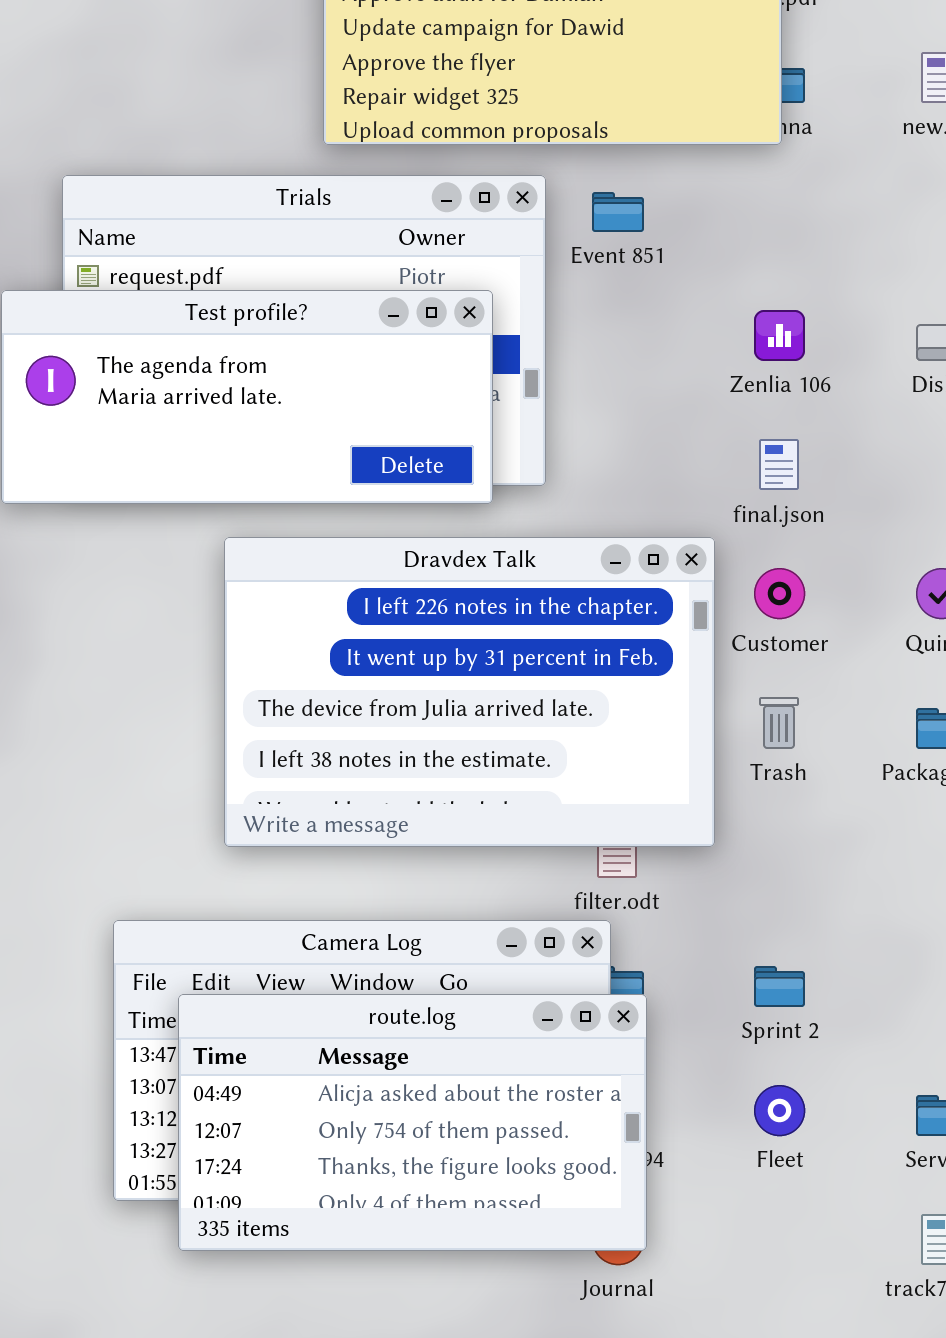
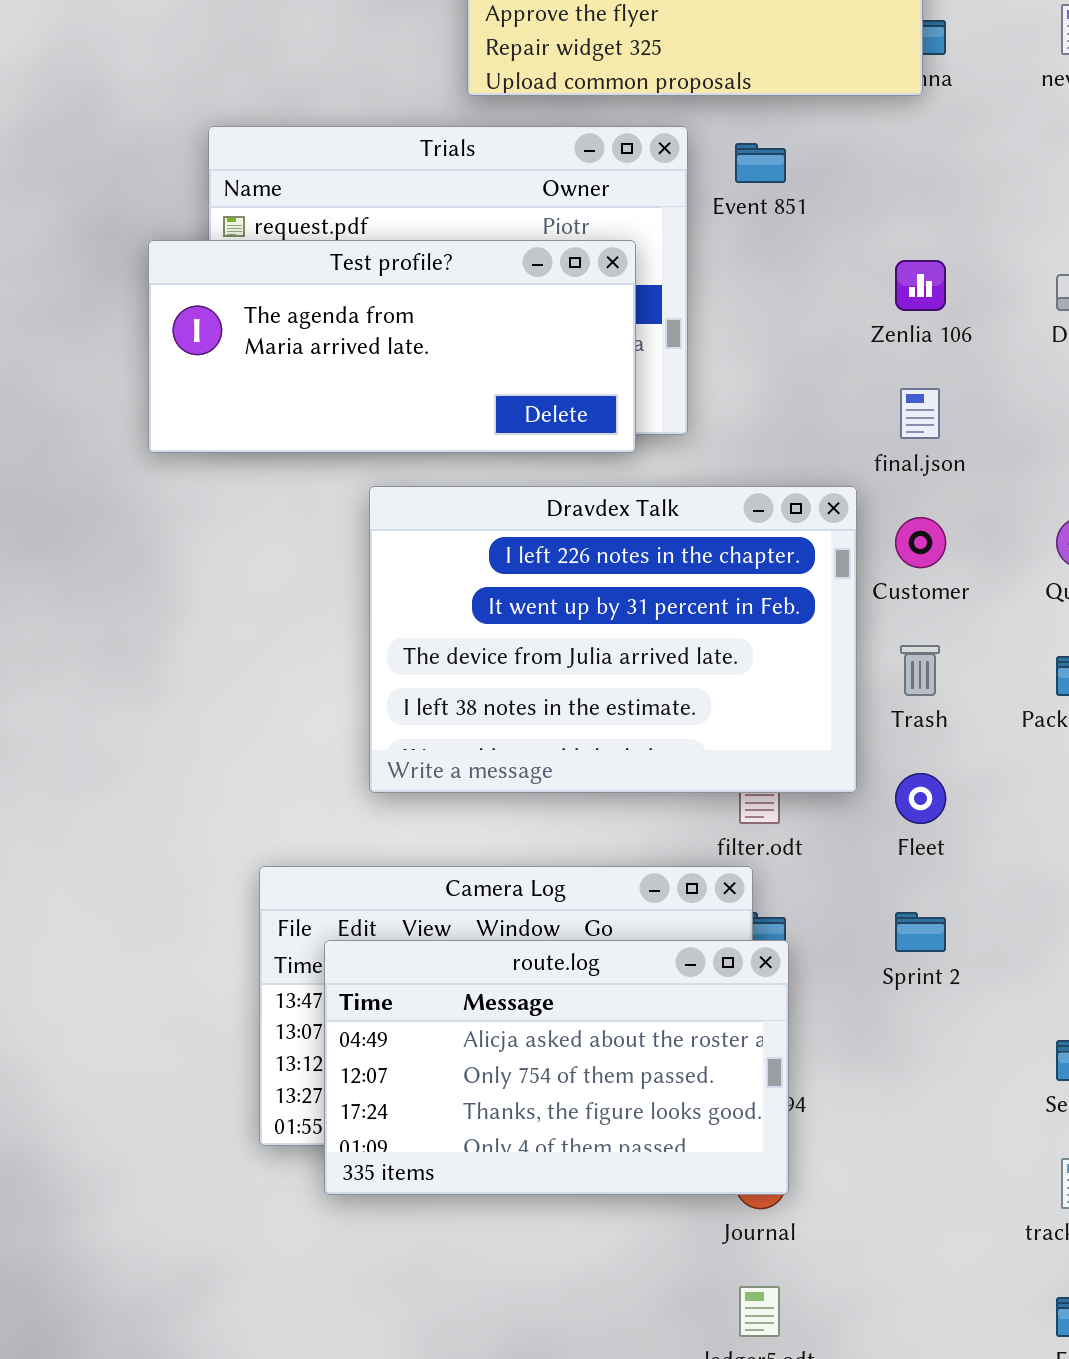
Fleet: [754,1085,805,1136] -> [895,773,946,824], moved

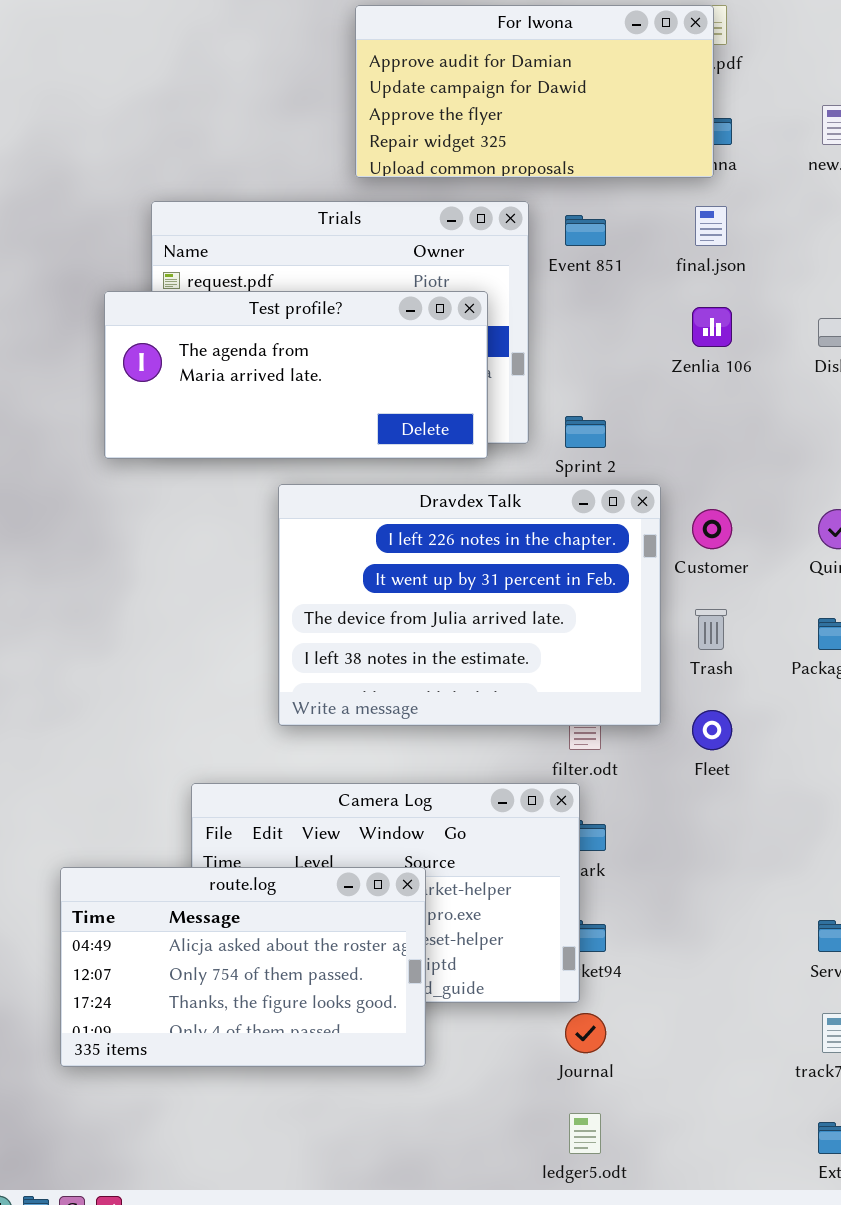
final.json: [900,388,940,439] -> [695,206,727,246], moved
Sprint 2: [895,912,946,952] -> [565,416,606,448], moved
route.log: [324,940,789,1195] -> [60,867,426,1067], moved

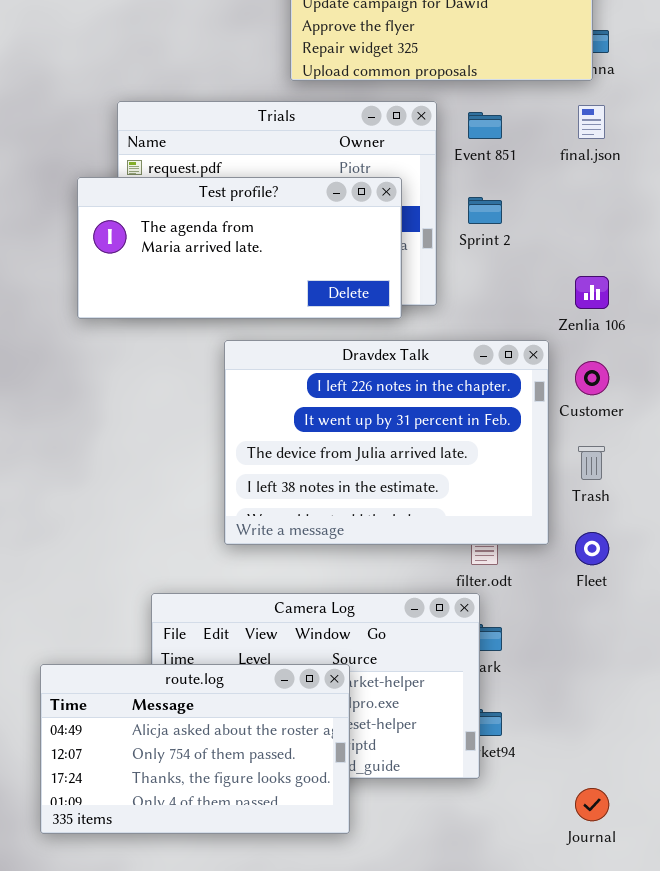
Zenlia 106: [692,307,732,347] -> [575,276,609,309], moved
Sprint 2: [565,416,606,448] -> [468,197,502,224], moved
Journal: [565,1013,606,1053] -> [575,788,609,821], moved

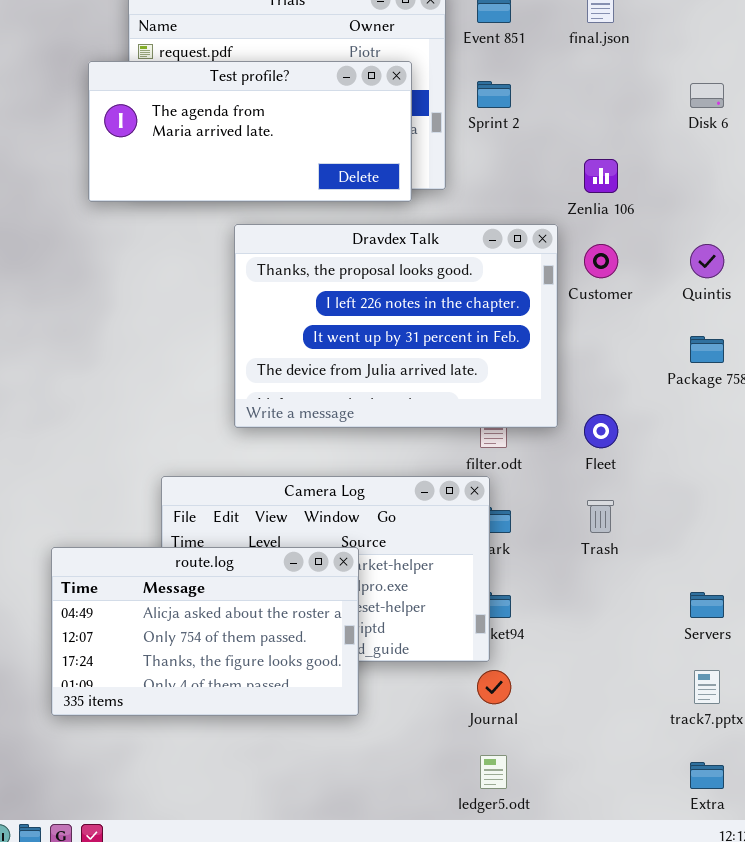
Dravdex Talk: [224,340,549,545] -> [234,224,558,428], scrolled up 1 row
Trash: [578,446,605,480] -> [587,500,614,533], moved
Journal: [575,788,609,821] -> [477,670,511,704], moved

